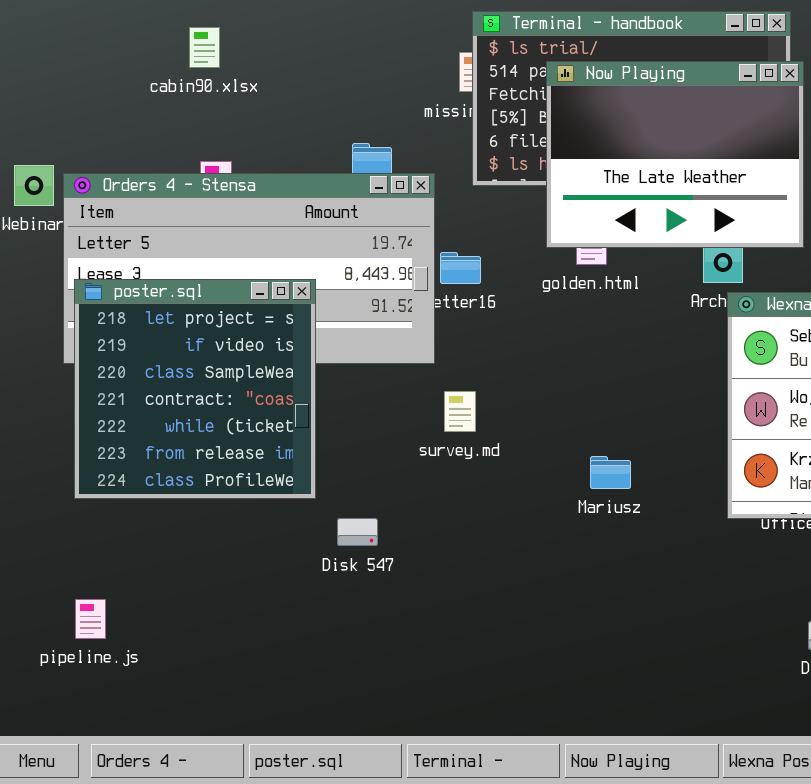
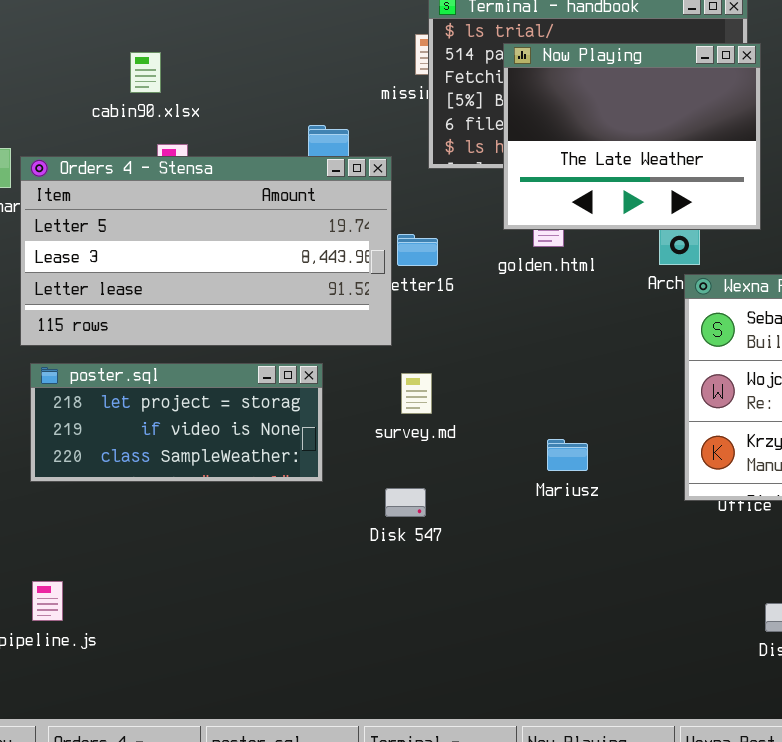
cabin90.xlsx: [189,27,220,68] -> [130,52,161,93], moved
poster.sql: [74,279,316,499] -> [30,363,323,482], resized
Disk 547: [337,518,378,546] -> [385,488,426,517], moved

